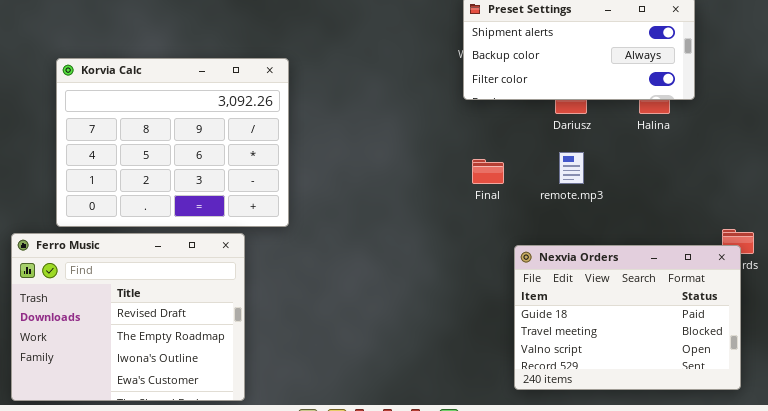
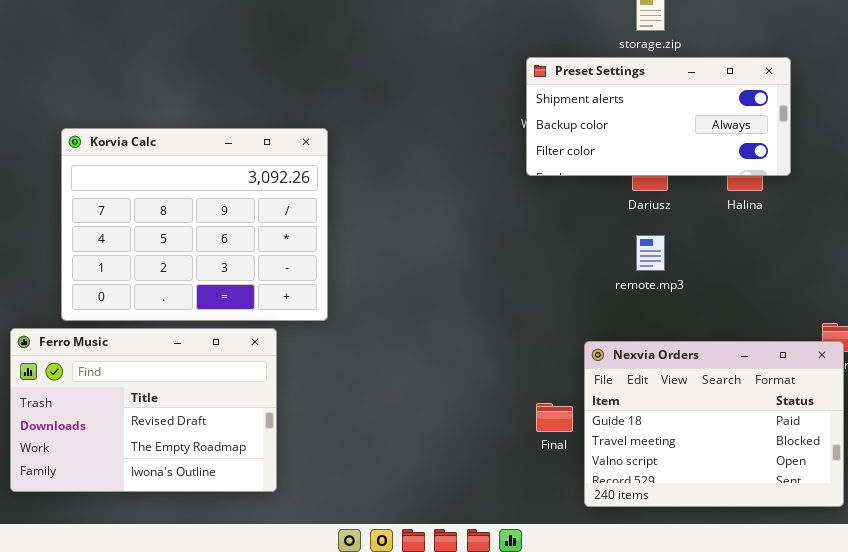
Final: [472,159,504,184] -> [536,403,573,432], moved
Ferro Music: [11,233,245,401] -> [10,328,277,492], resized

